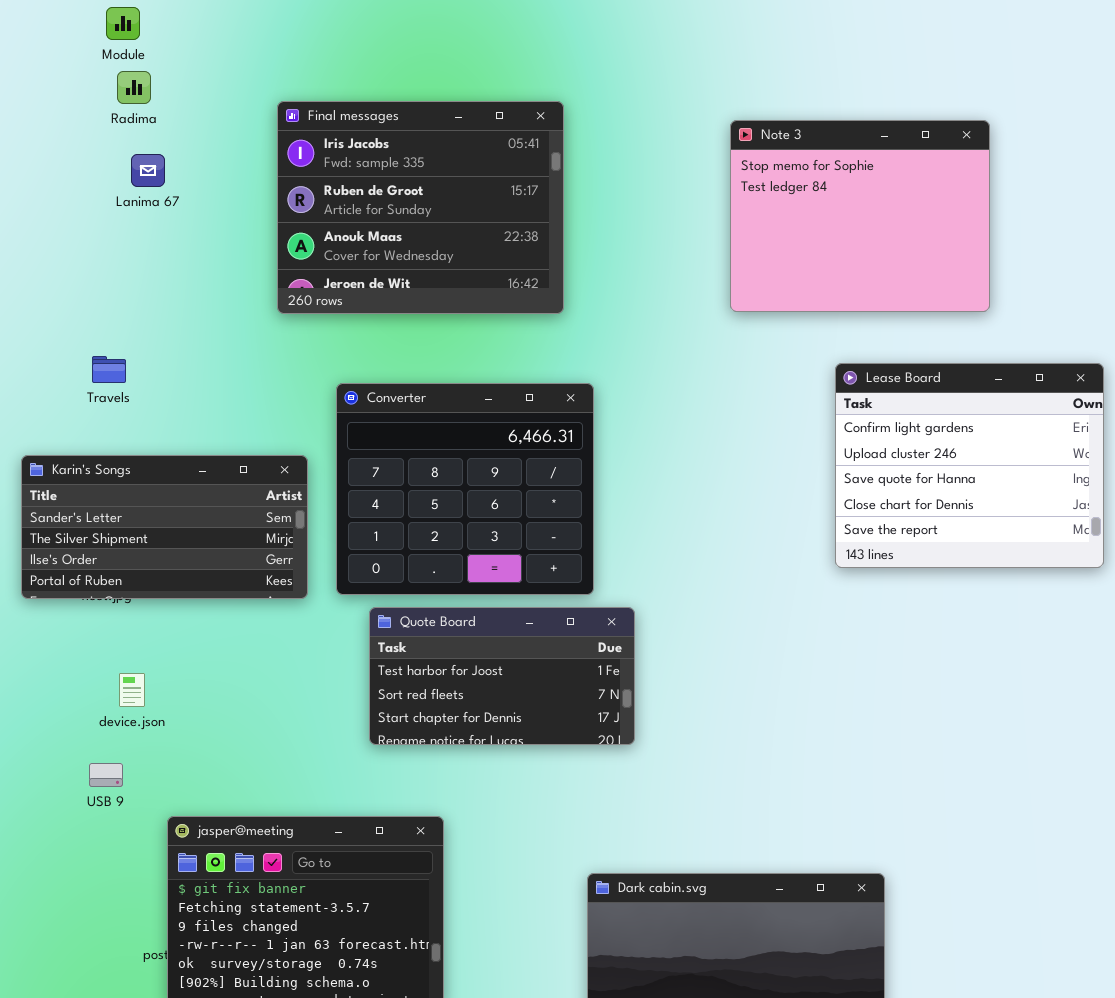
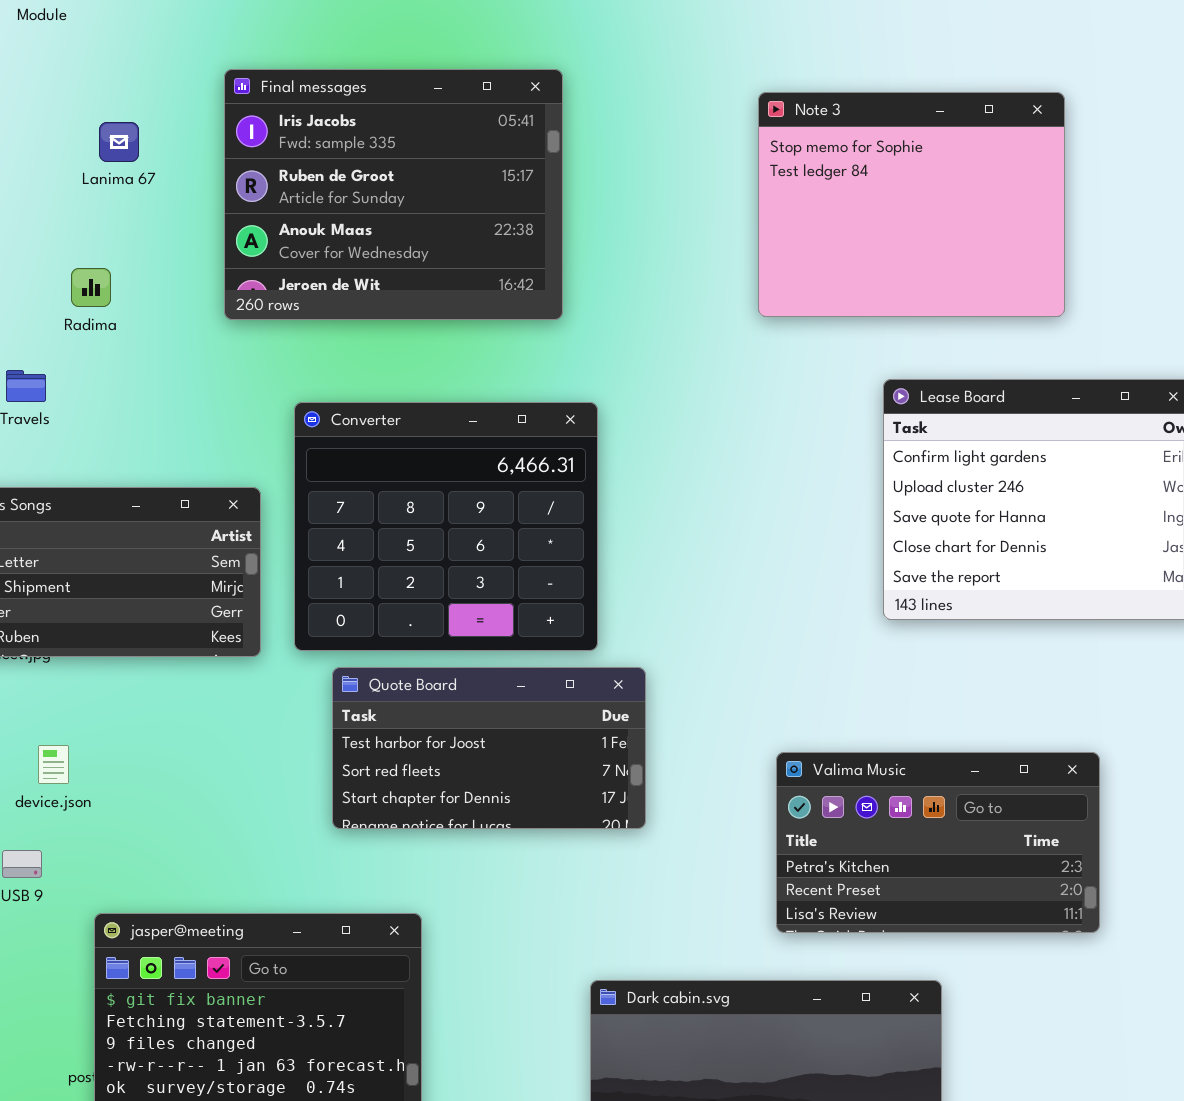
Radima: [117,71,151,104] -> [71,268,111,307], moved
Lanima 67: [131,154,165,187] -> [99,122,139,162], moved
Valima Music: none -> [776,752,1100,933], opened

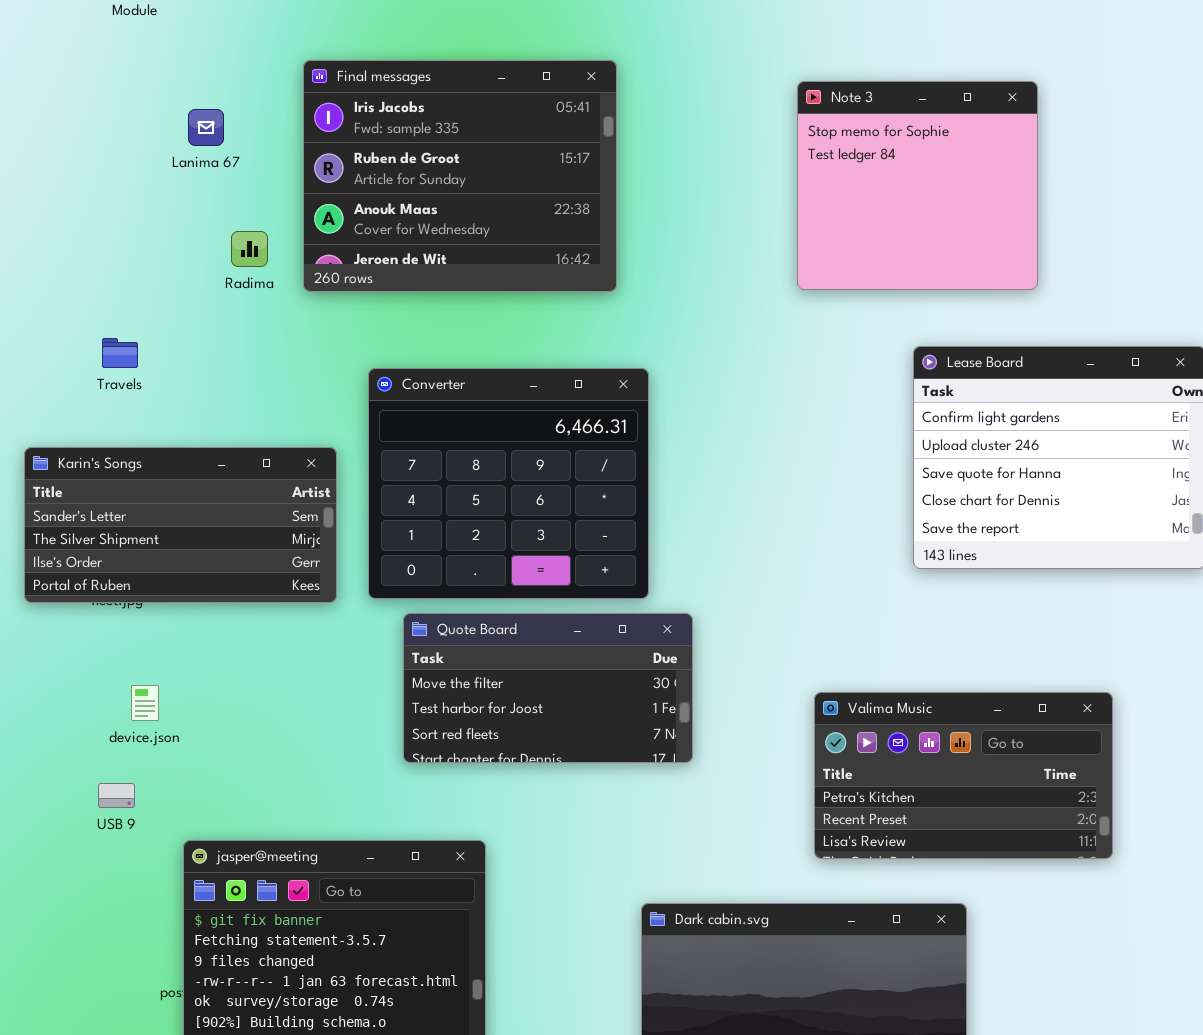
Note 3: [758,92,1065,317] -> [797,81,1038,290], resized
Radima: [71,268,111,307] -> [231,231,268,267], moved
Quote Board: [332,667,646,829] -> [403,613,693,763], scrolled up 1 row

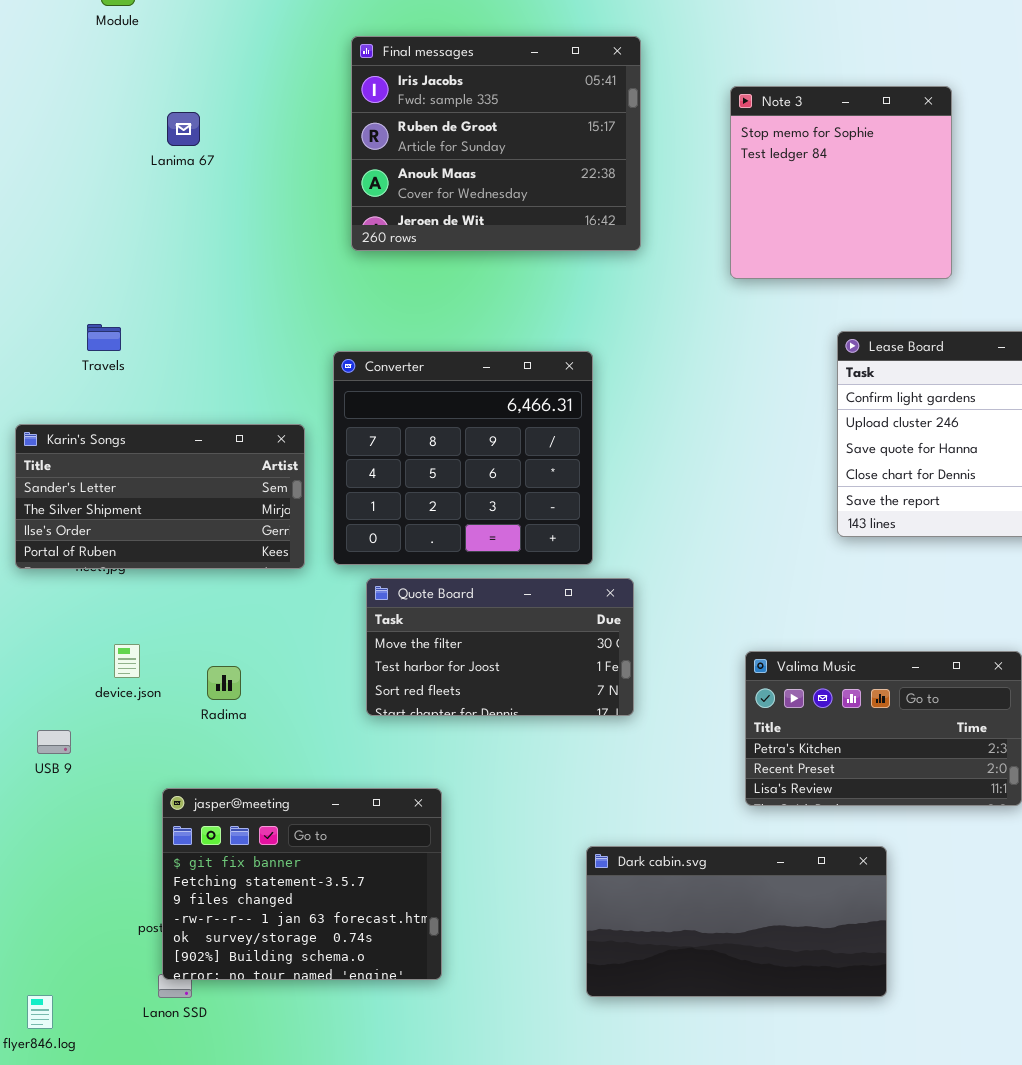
Final messages: [303,60,617,292] -> [351,36,641,251], moved
Radima: [231,231,268,267] -> [207,666,241,700], moved
USB 9: [98,783,135,808] -> [37,730,71,754], moved

